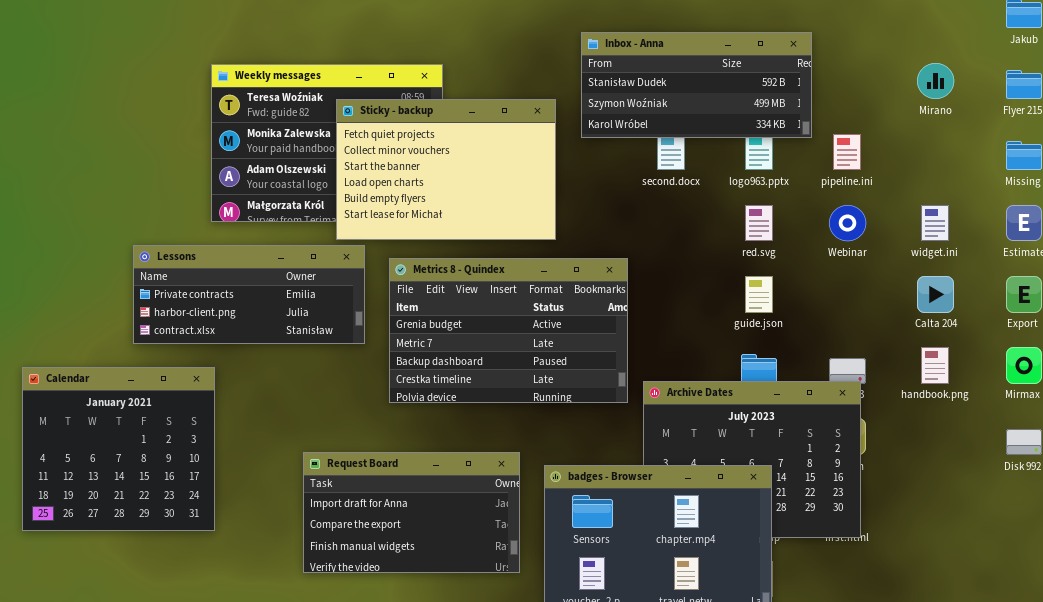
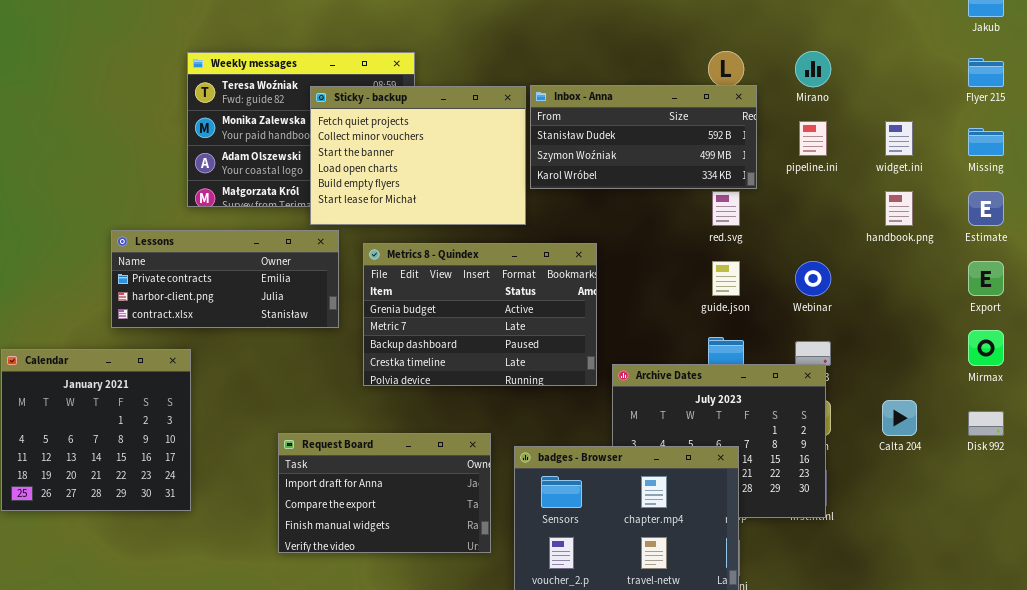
Inbox - Anna: [581,32,812,138] -> [530,85,757,189], moved
Mirano: [917,63,954,99] -> [795,51,831,87], moved
Webinar: [829,205,866,241] -> [795,261,831,296], moved
widget.ini: [921,205,949,241] -> [885,121,913,156], moved
Calta 204: [917,276,954,313] -> [882,400,917,436], moved
handbook.png: [921,347,949,384] -> [885,191,913,226], moved

